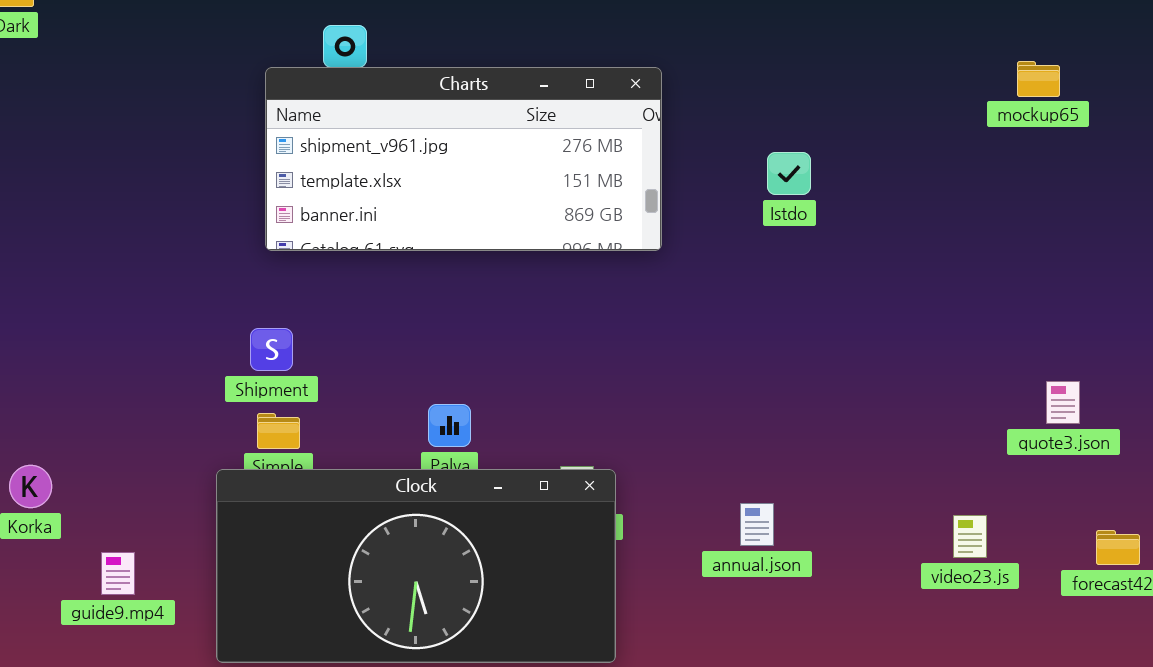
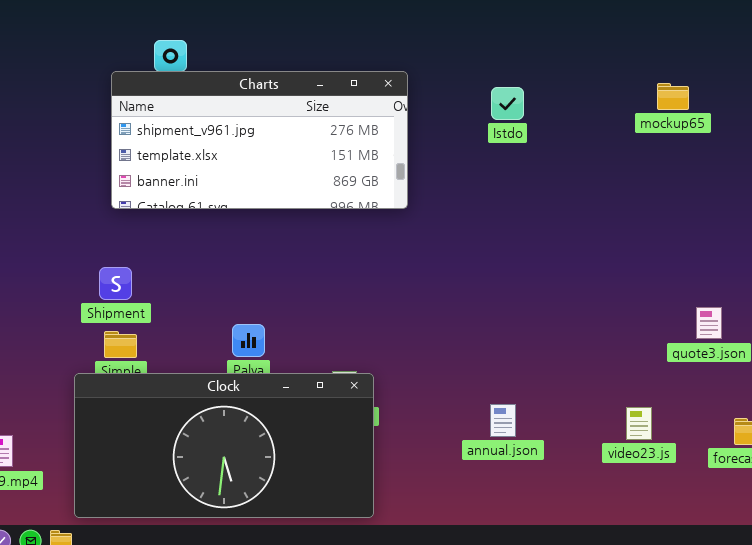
mockup65: [1017,61,1060,97] -> [657,83,689,110], moved
Istdo: [767,152,811,195] -> [491,87,524,120], moved
annual.json: [740,503,774,546] -> [490,404,516,437], moved

